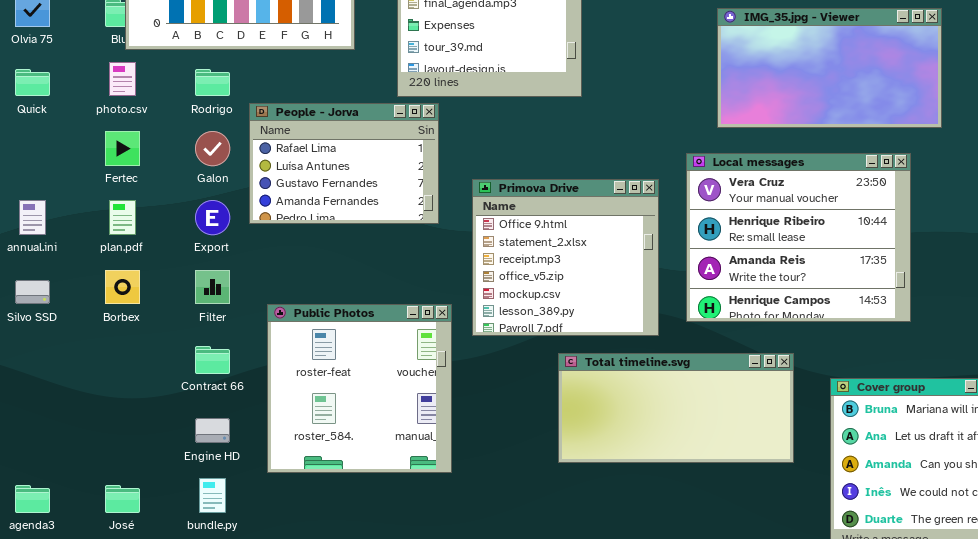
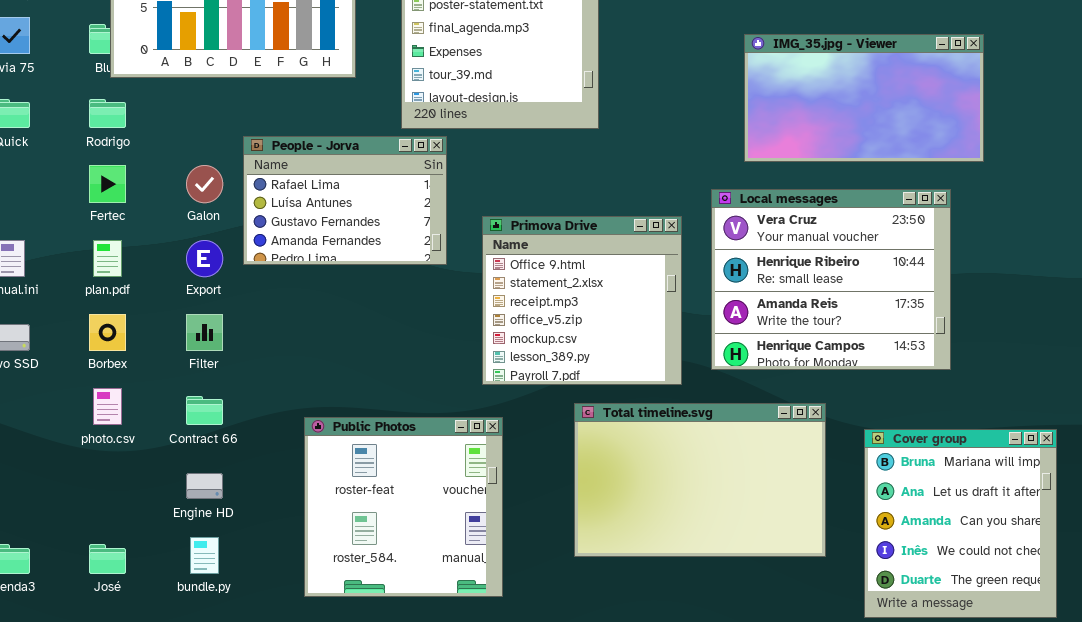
photo.csv: [109,62,136,96] -> [93,388,122,425], moved
Rodrigo: [195,69,230,96] -> [89,99,126,128], moved
Public Photos: [267,304,452,473] -> [304,417,503,597], moved
Total timeline.svg: [558,353,794,463] -> [574,403,826,557], resized

